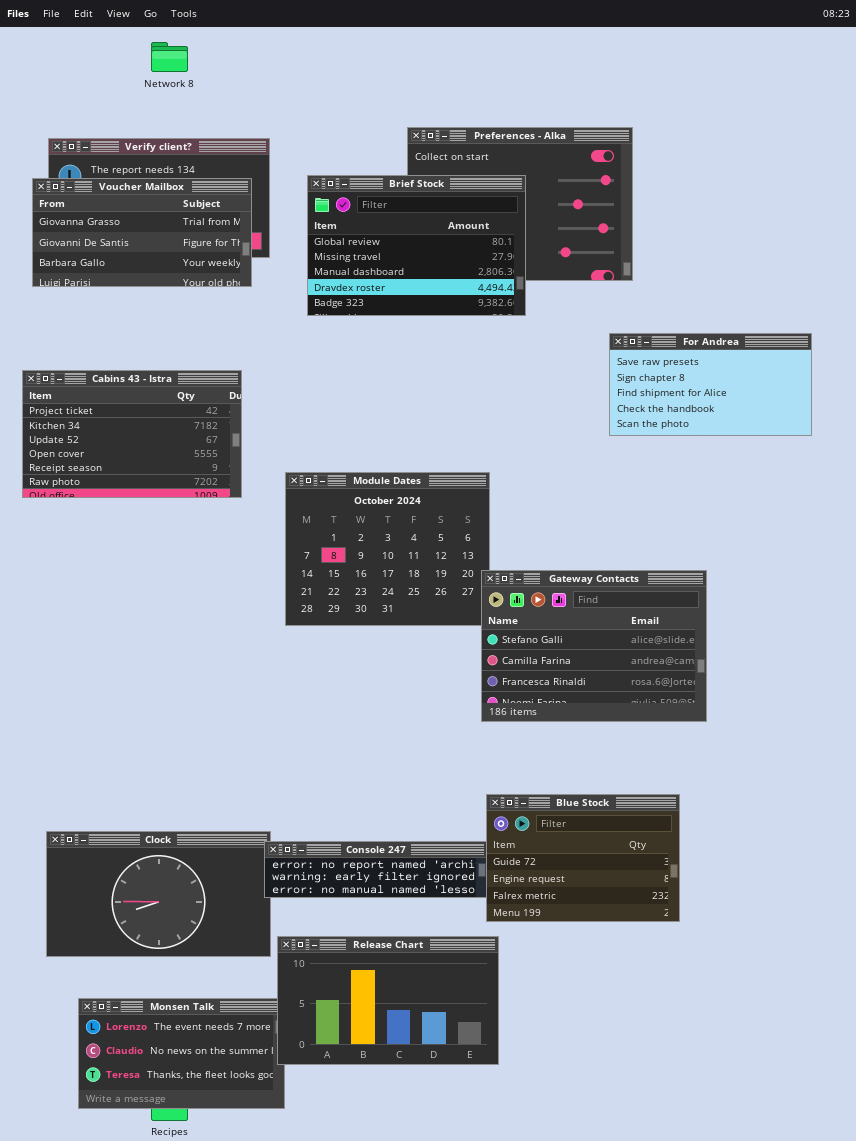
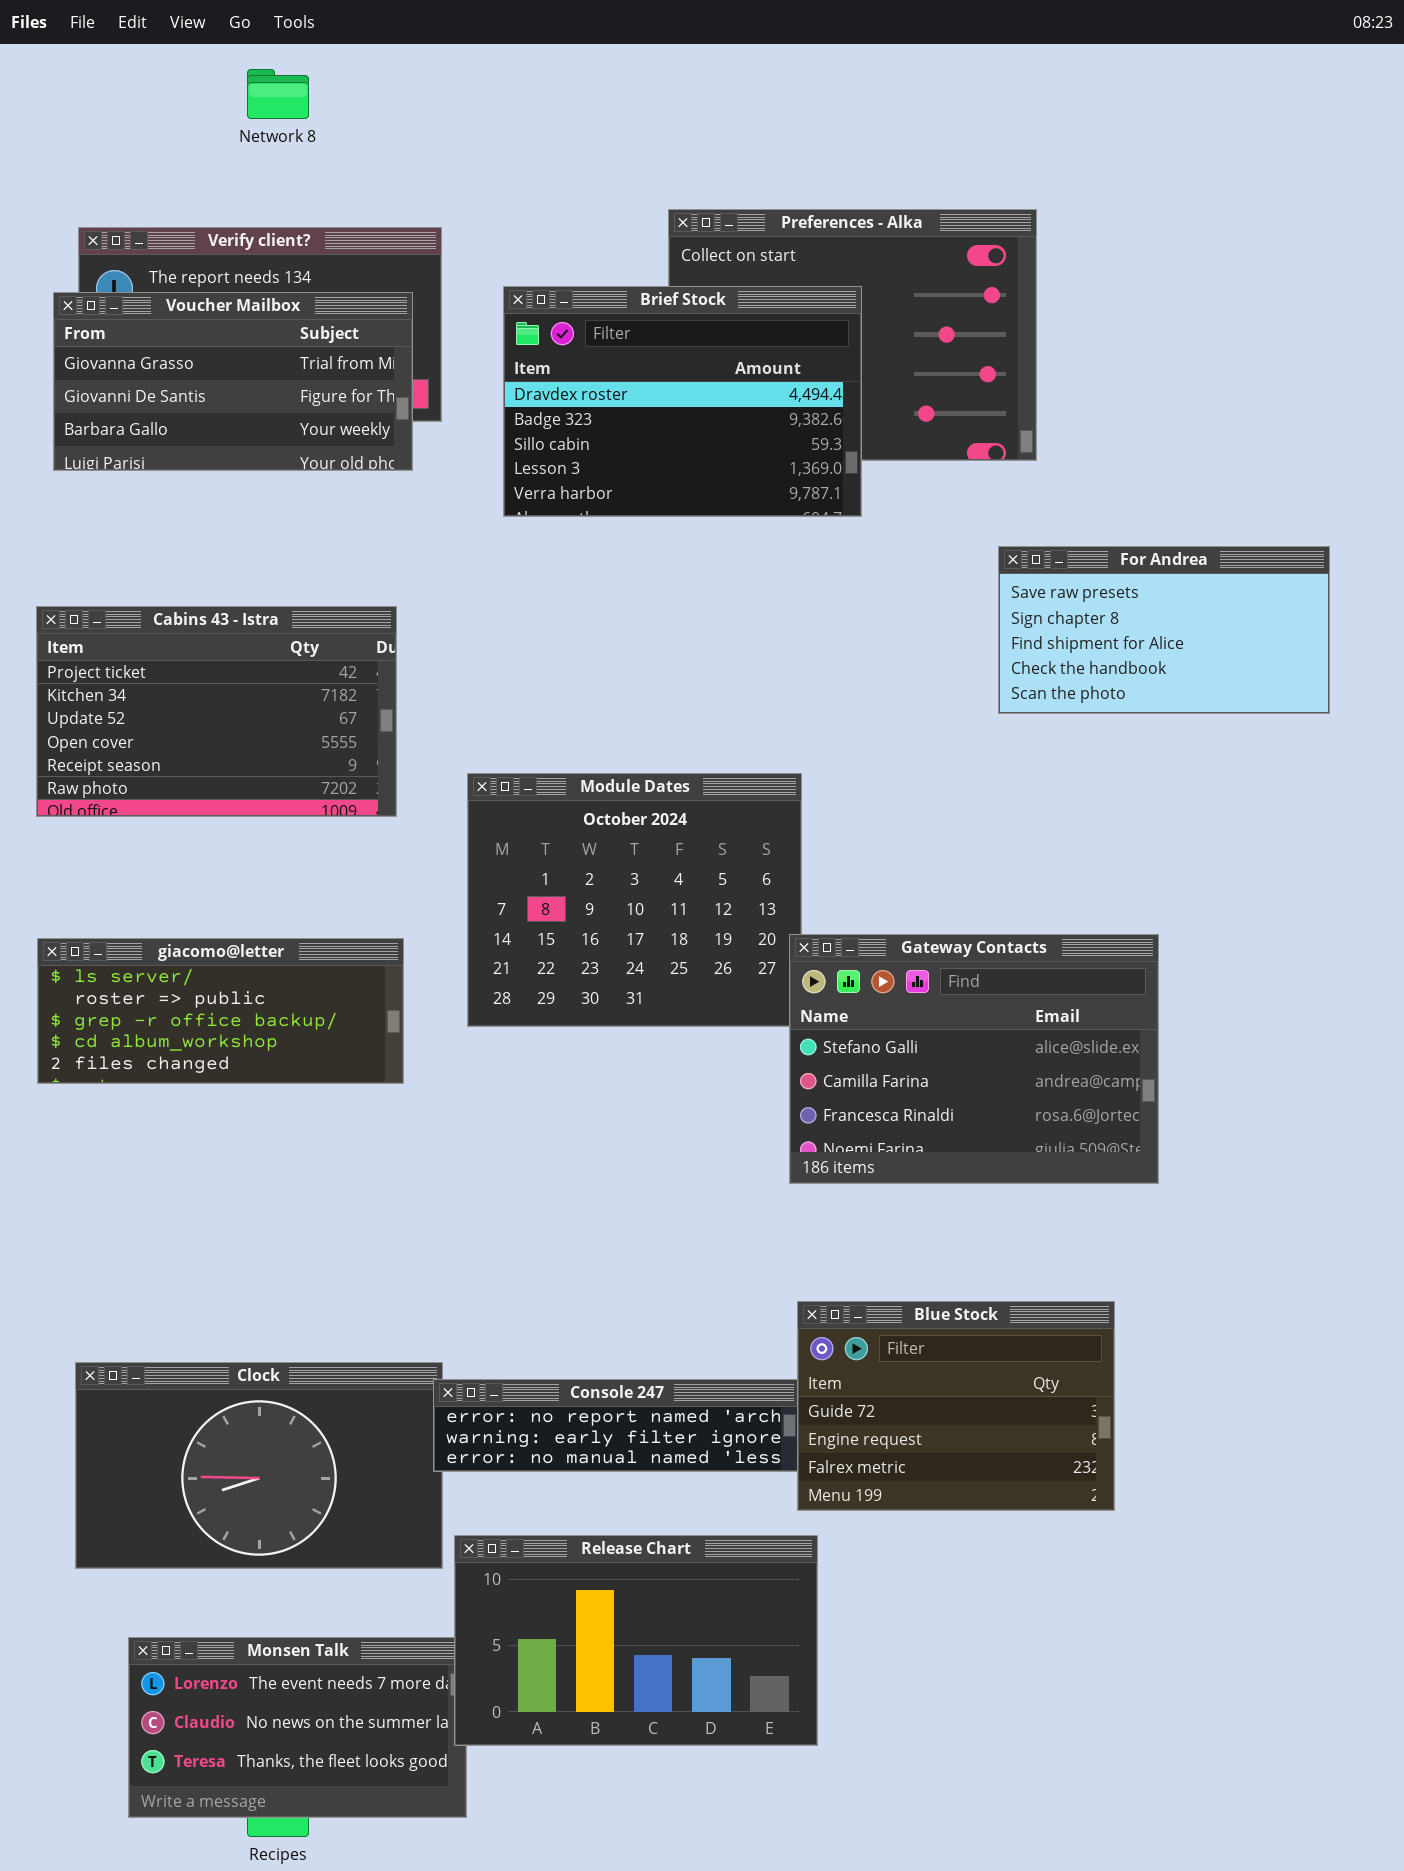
Brief Stock: [307,175,526,316] -> [503,286,862,517], scrolled down 3 rows
giacomo@letter: none -> [37,938,404,1084], opened

